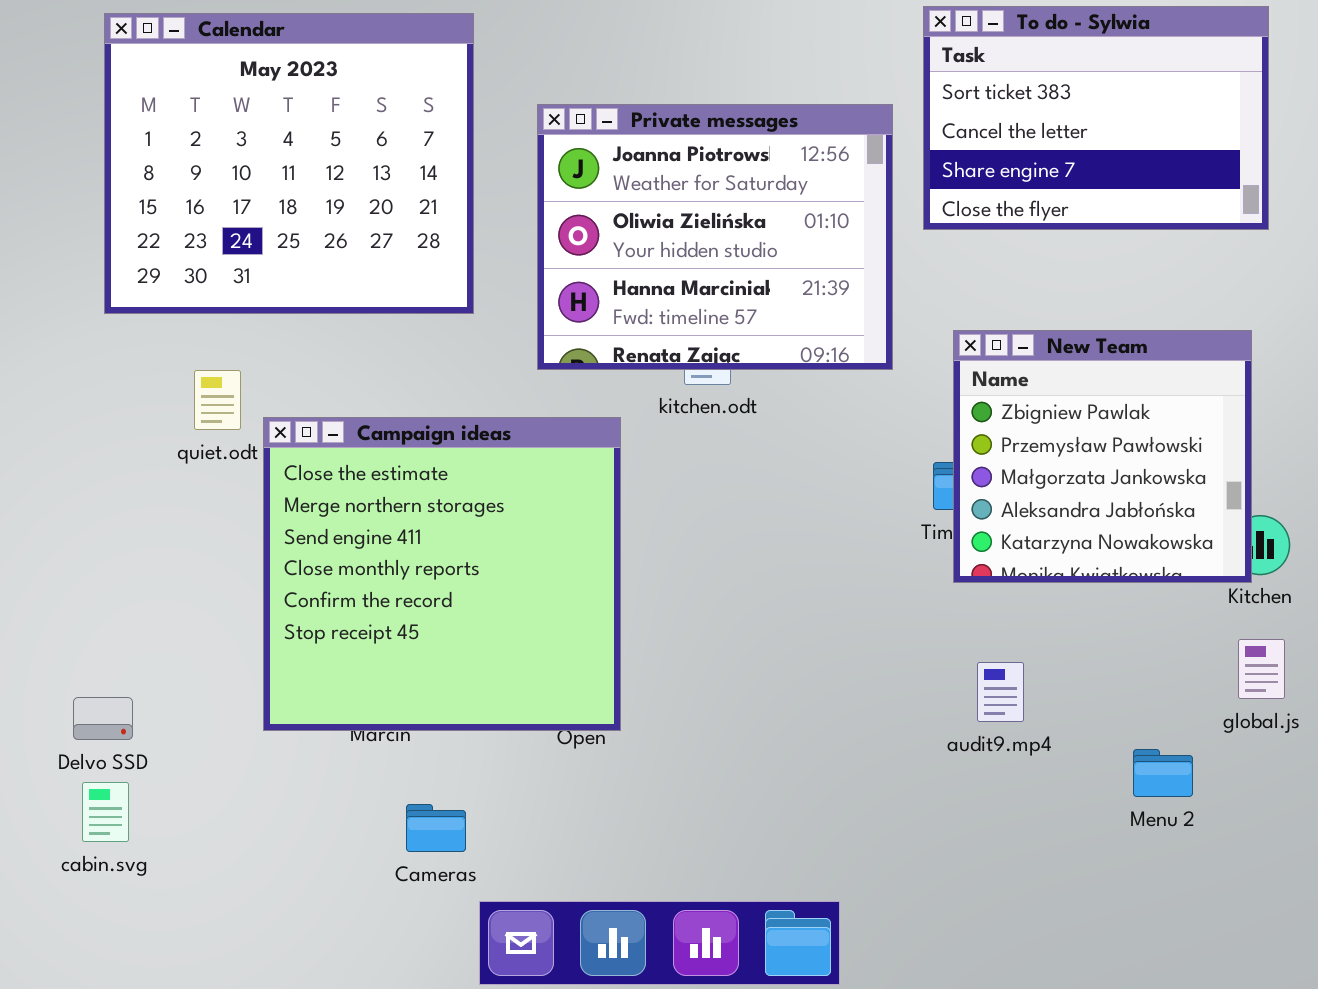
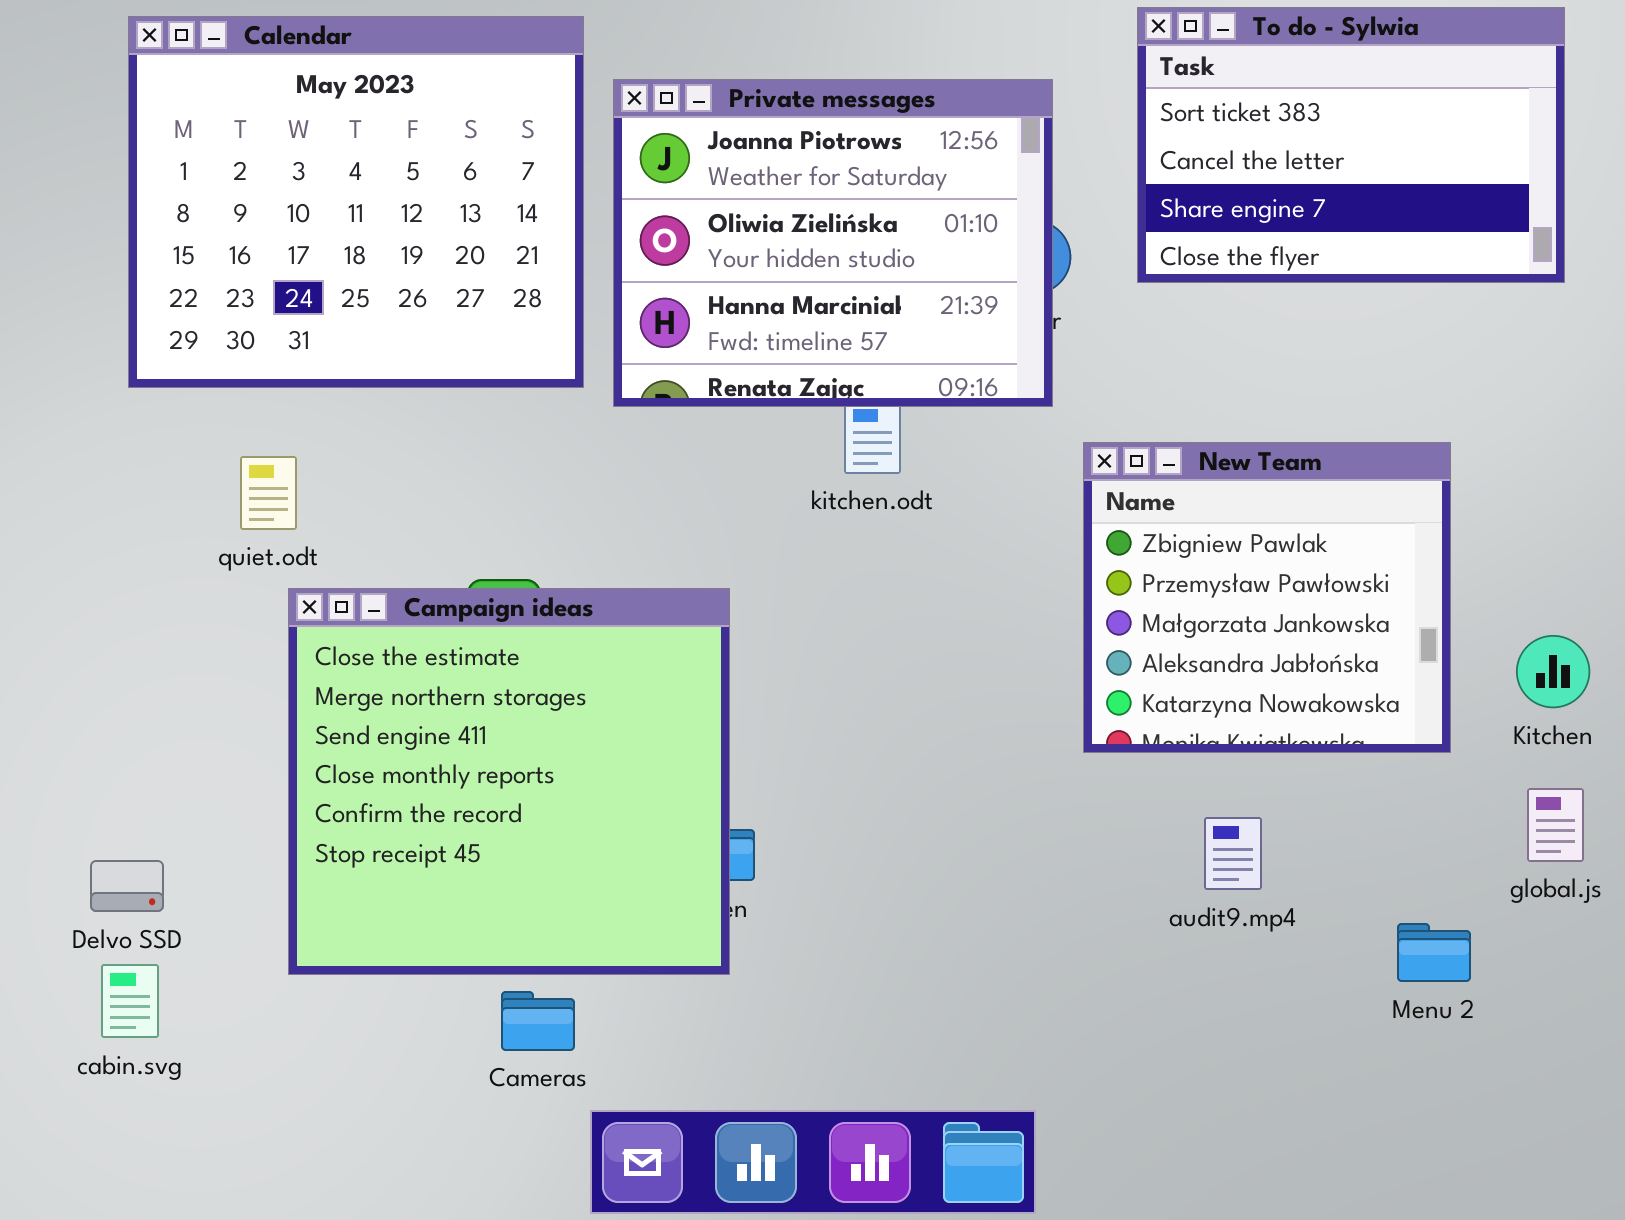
Private messages: [537,104,893,370] -> [613,79,1053,407], moved
New Team: [953,330,1252,583] -> [1083,442,1451,753], moved
Campaign ideas: [263,417,621,731] -> [288,588,730,975], moved

